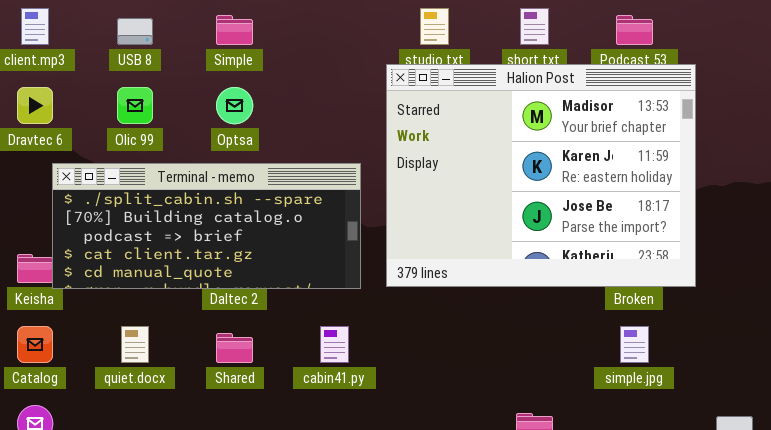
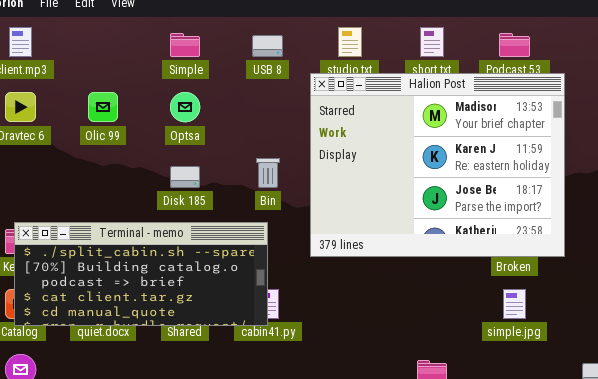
USB 8: [117,18,153,45] -> [252,35,283,57], moved
Terminal - memo: [52,163,361,289] -> [14,222,268,326], moved

